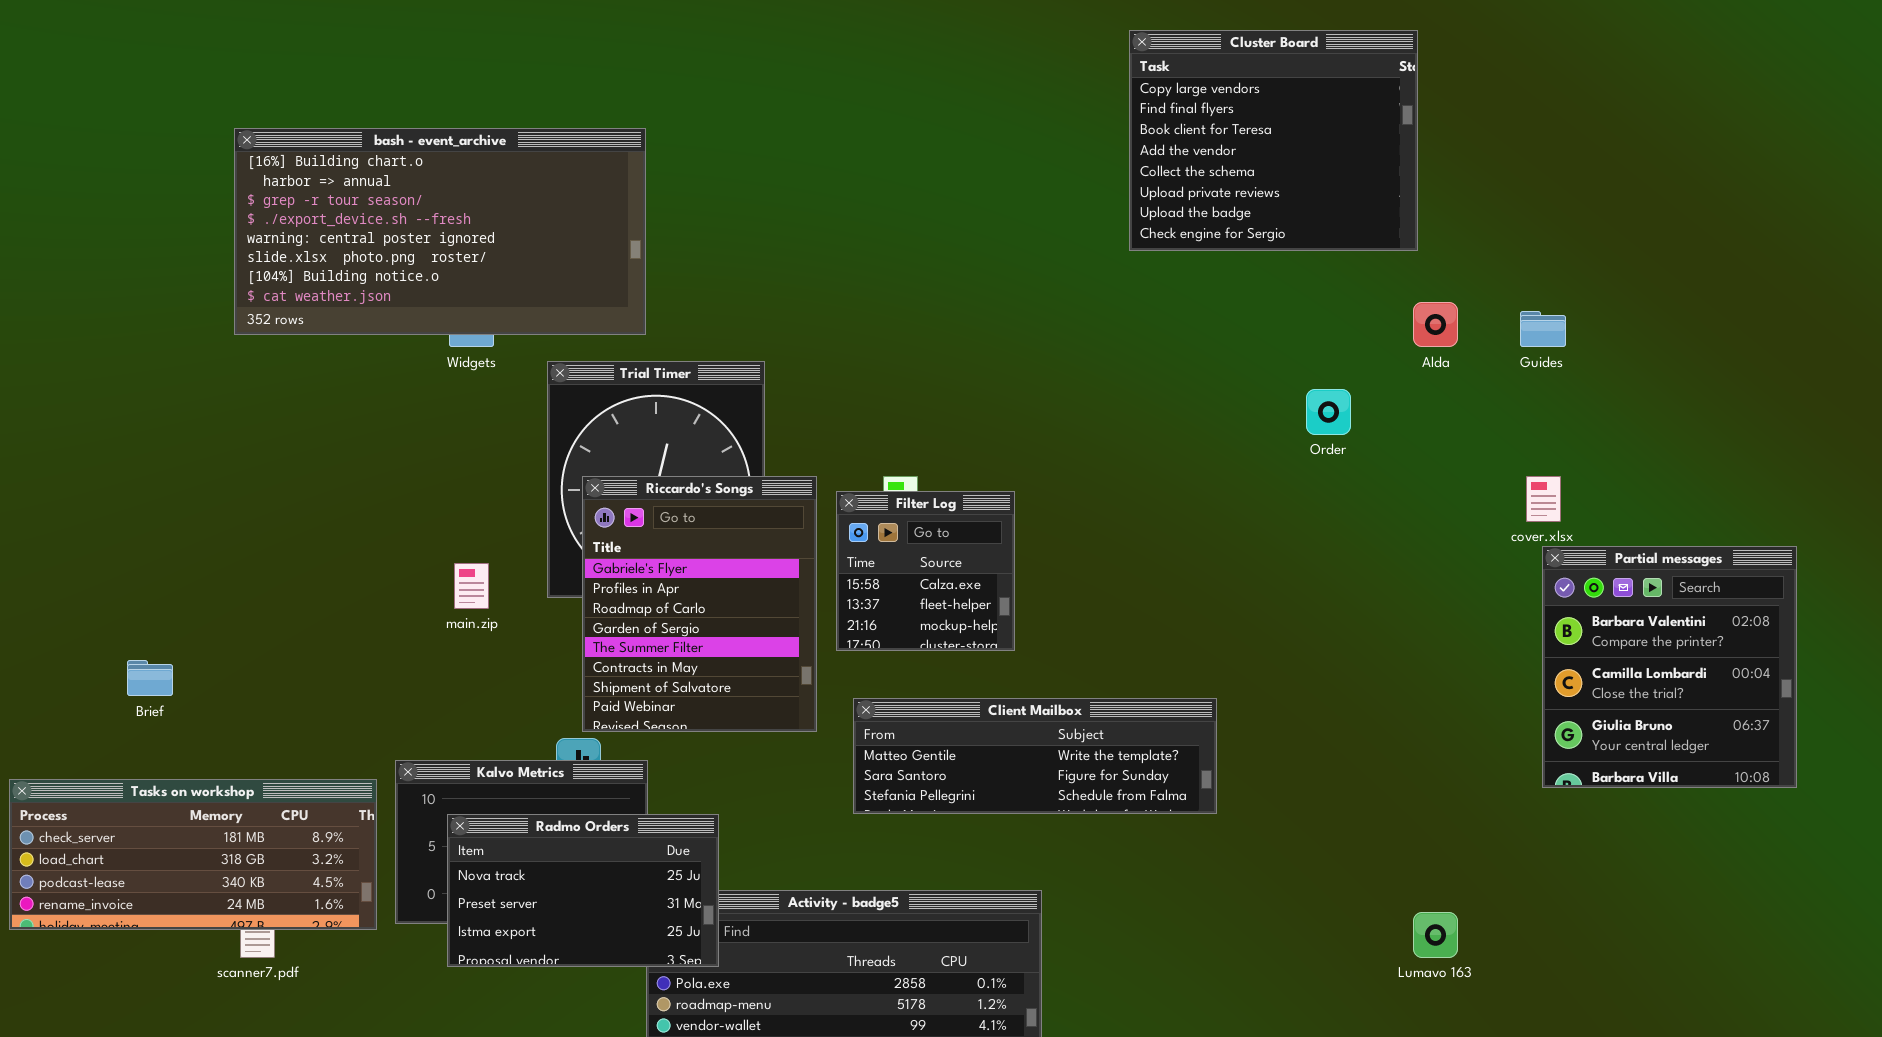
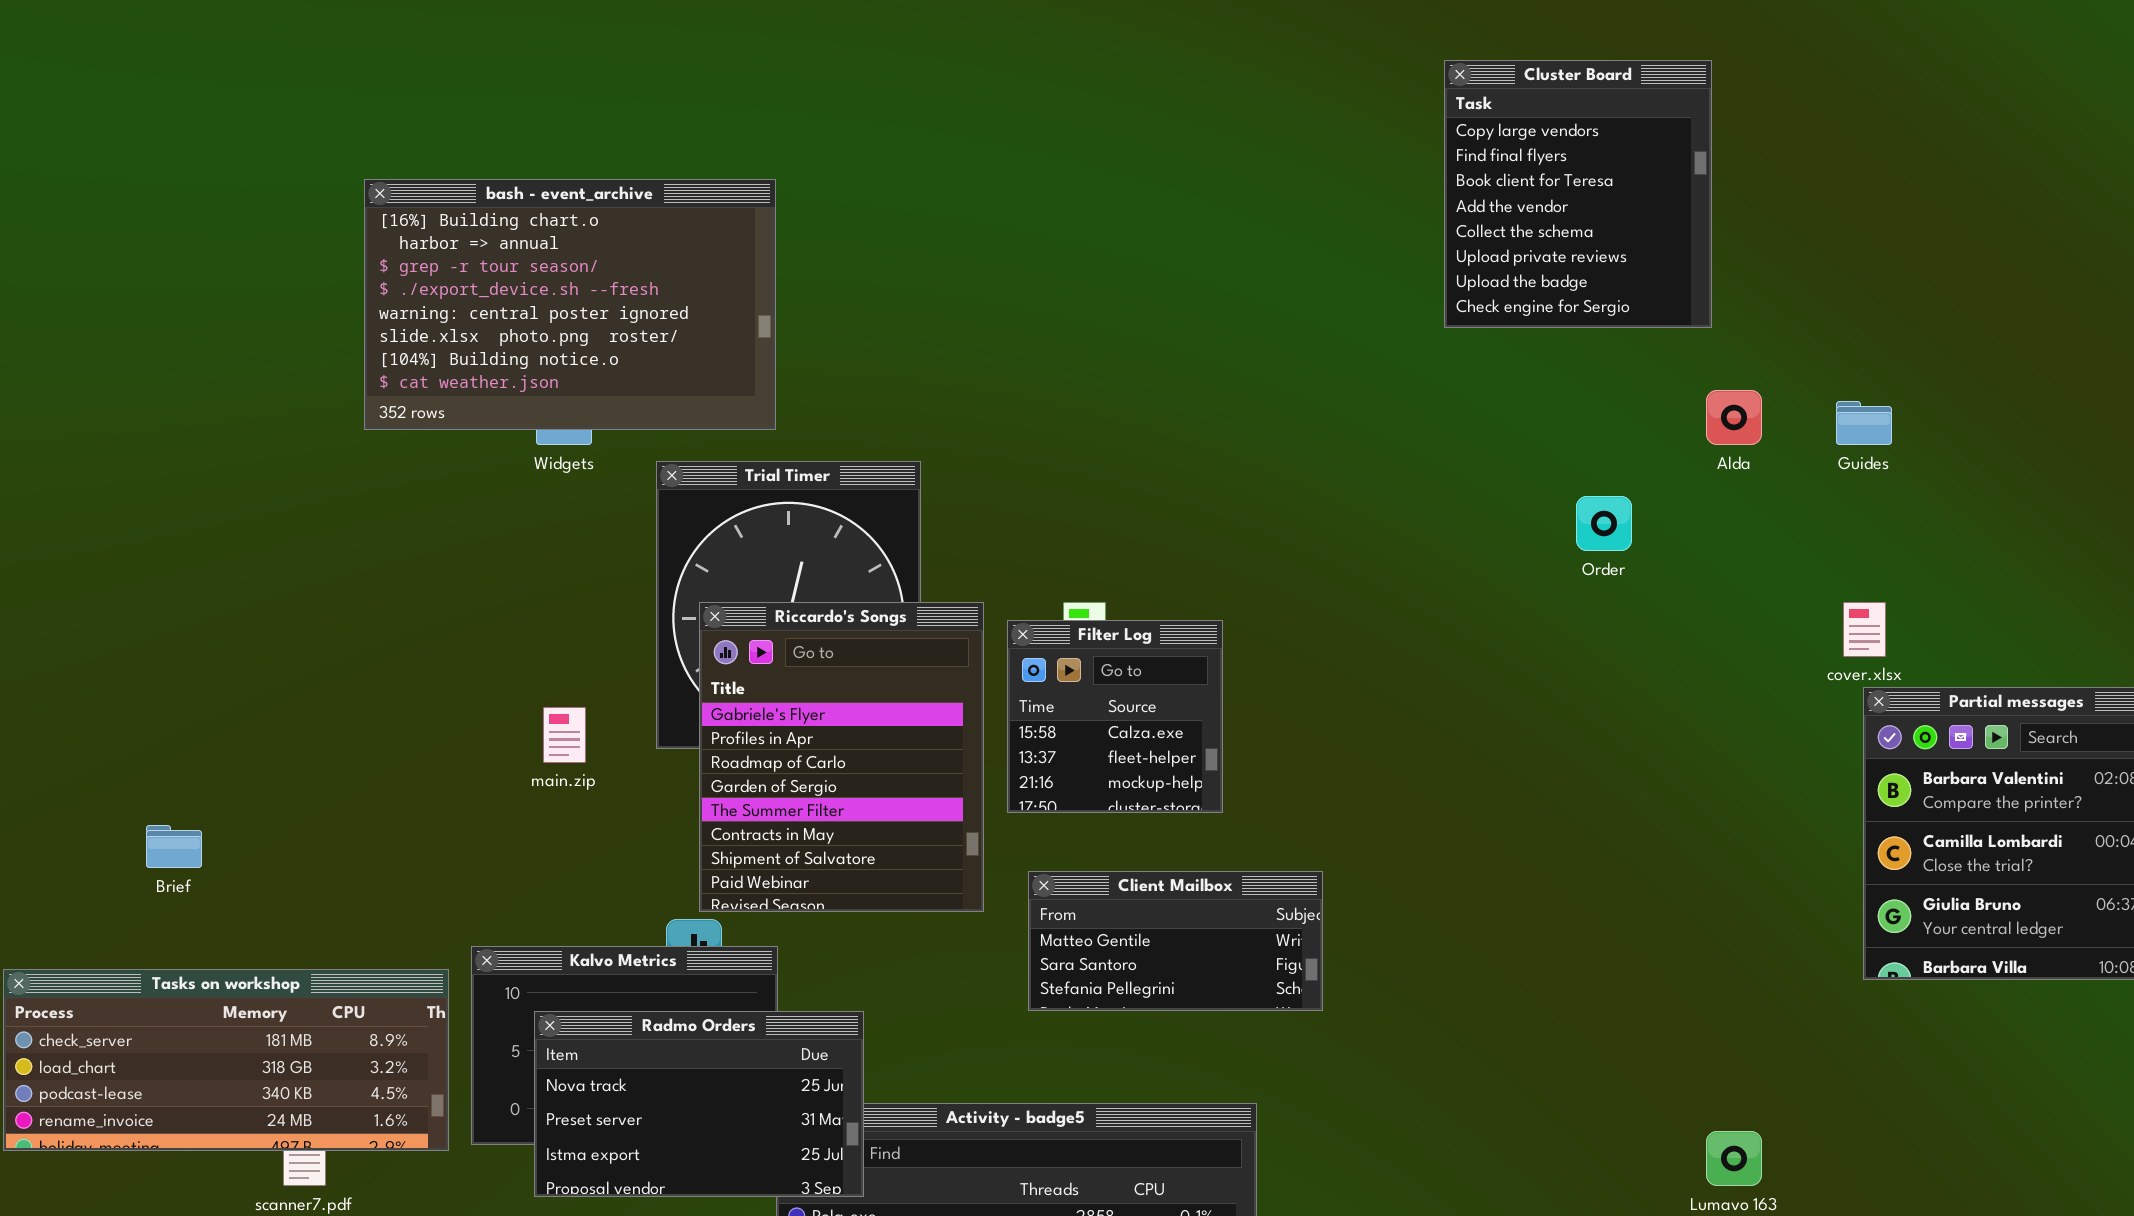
Cluster Board: [1129,30,1418,251] -> [1444,60,1712,328], resized
bash - event_archive: [234,128,646,335] -> [364,179,776,430], resized
Client Mailbox: [853,698,1217,814] -> [1028,871,1323,1011], resized

